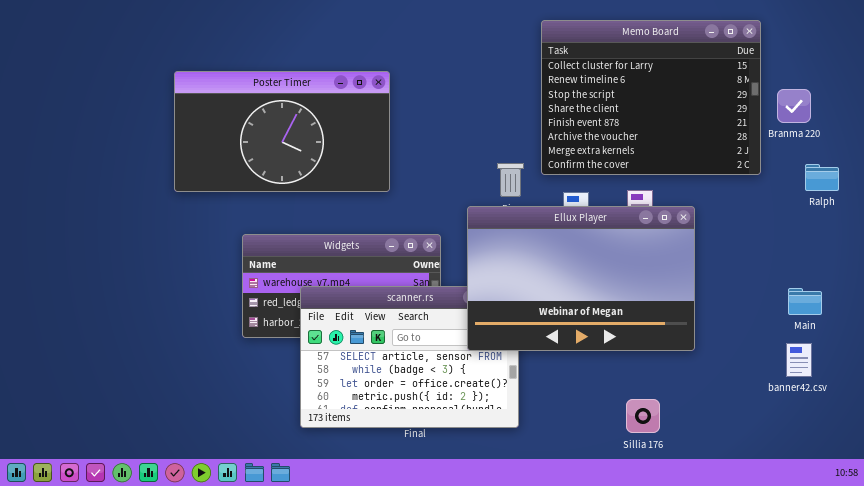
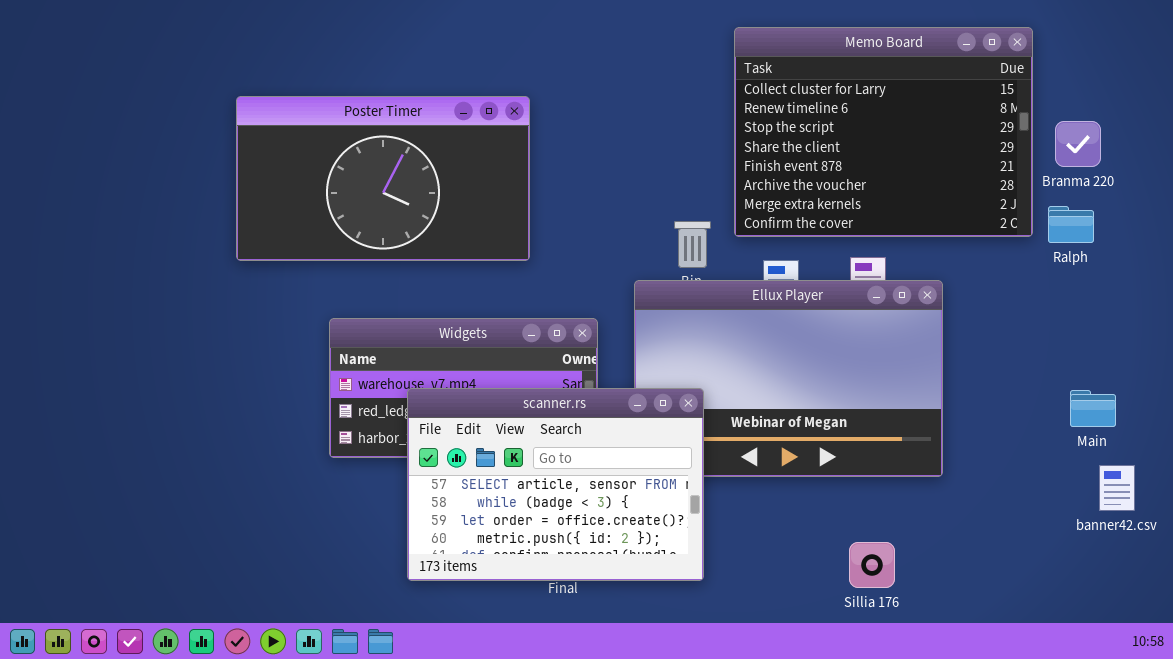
Ralph: [805,164,839,191] -> [1048,206,1094,243], moved
scanner.rs: [300,286,519,428] -> [407,388,704,581], raised
banner42.csv: [786,343,812,377] -> [1099,465,1135,511], moved

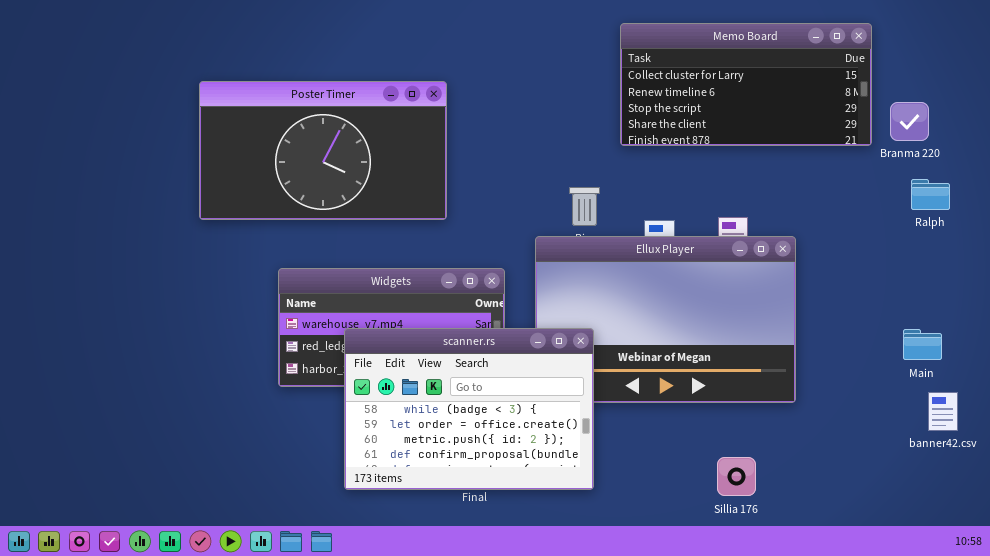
Memo Board: [734,27,1033,237] -> [620,23,872,146], resized
Ralph: [1048,206,1094,243] -> [911,179,950,210], moved
scanner.rs: [407,388,704,581] -> [344,328,594,490], scrolled down 1 row

